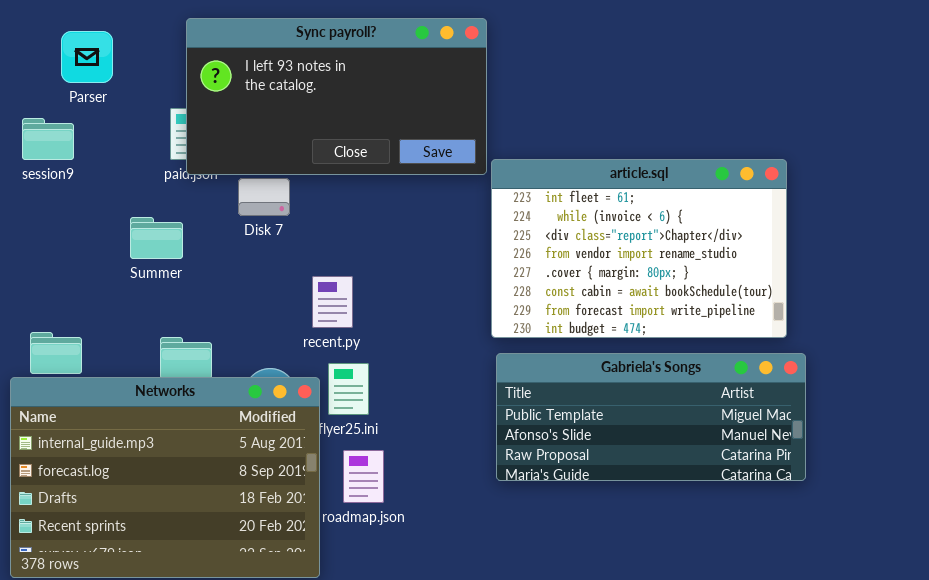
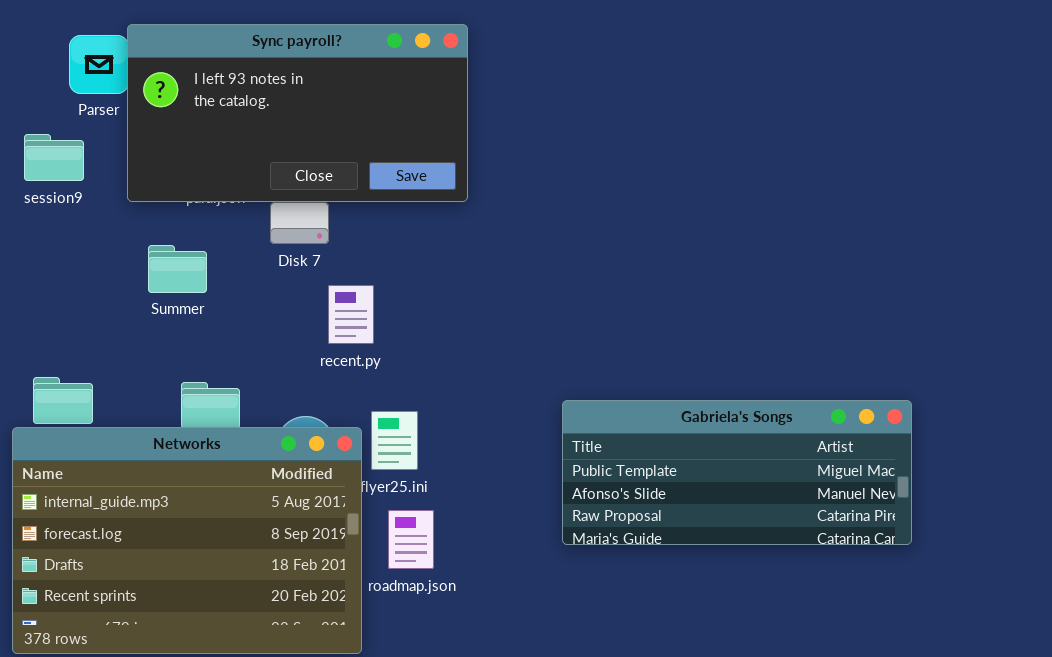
Sync payroll?: [186,18,487,175] -> [127,24,468,202], moved
article.sql: [491,159,787,338] -> none, closed
recent.py: [312,276,353,328] -> [328,285,374,344], moved

